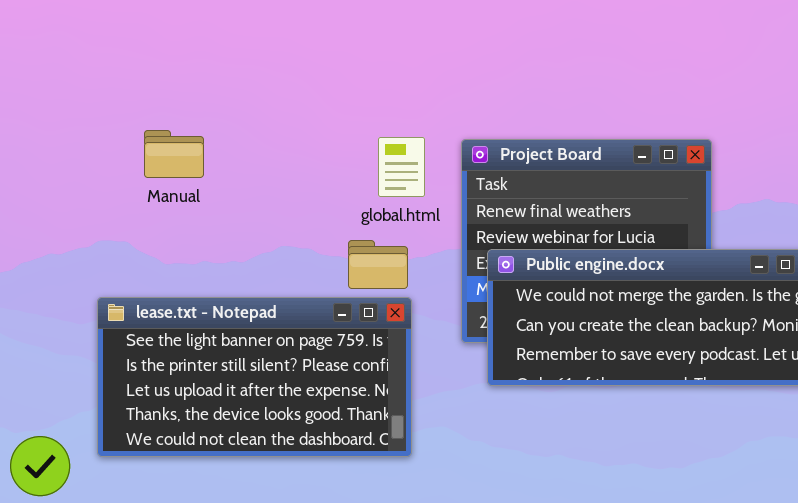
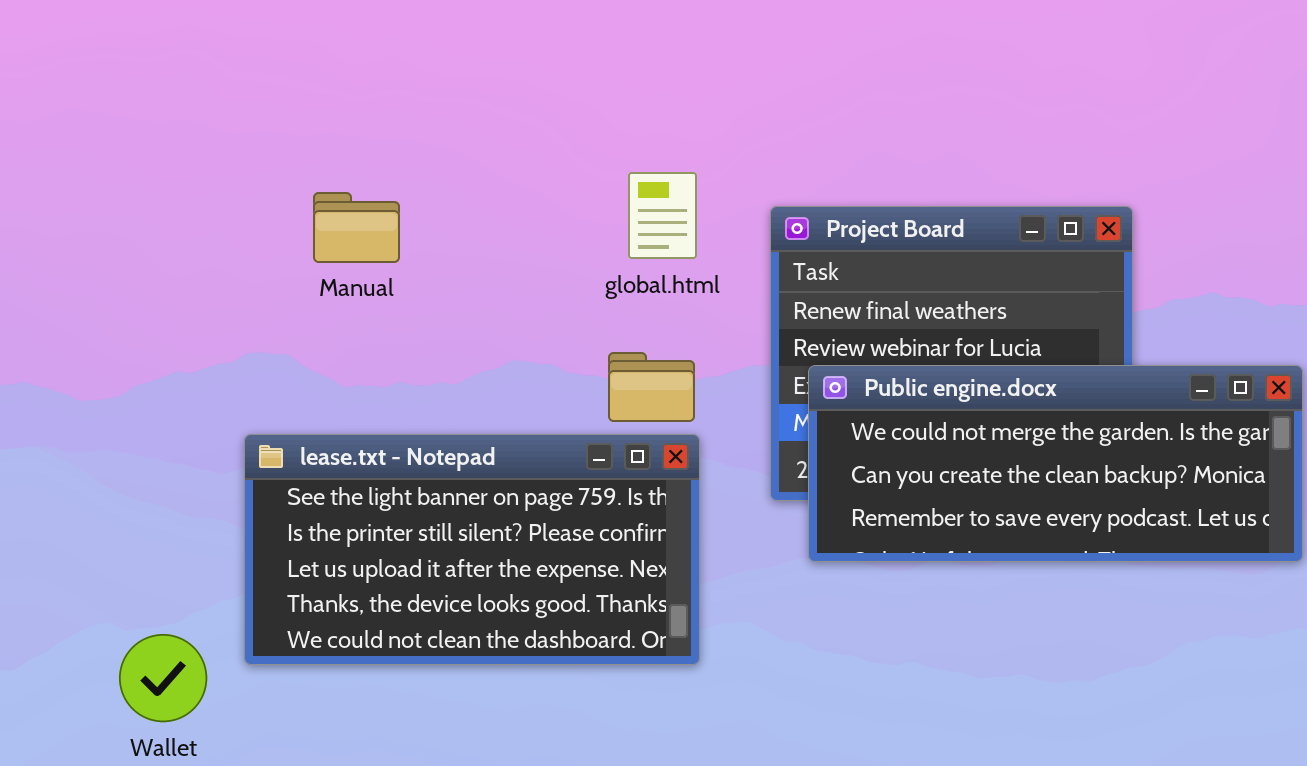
global.html: [378,137,425,197] -> [628,172,697,259], moved

